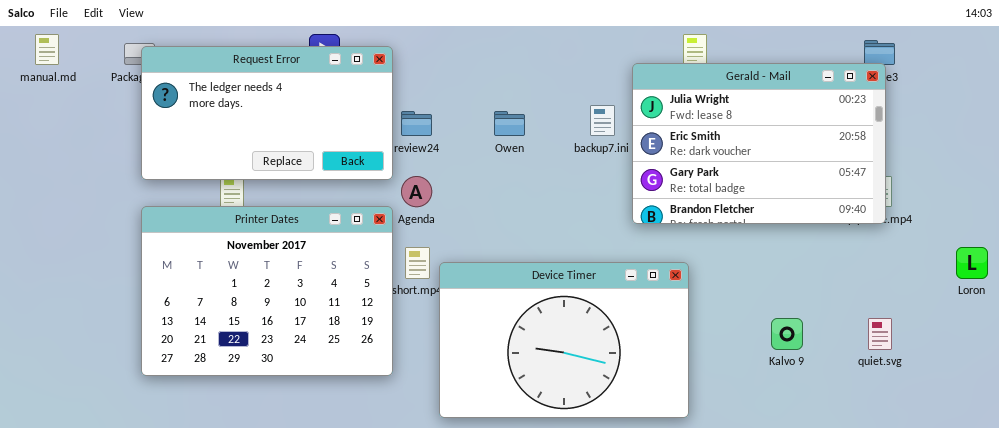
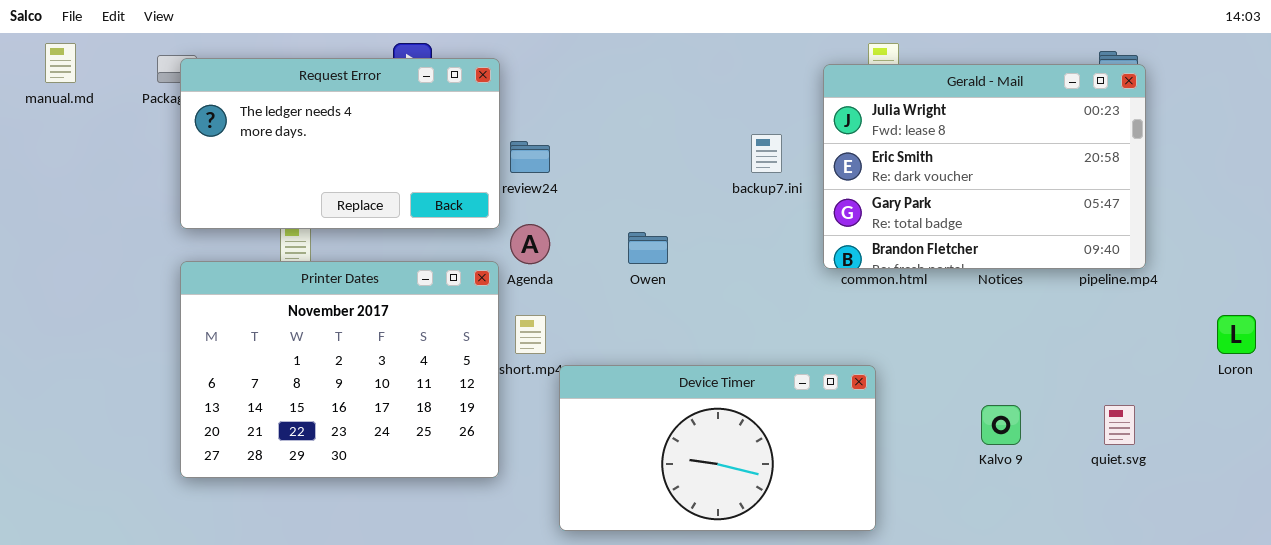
Gerald - Mail: [632,63,886,224] -> [823,64,1146,269], moved
Owen: [494,111,525,136] -> [628,232,668,264], moved
Device Timer: [439,262,689,418] -> [559,365,876,531], resized

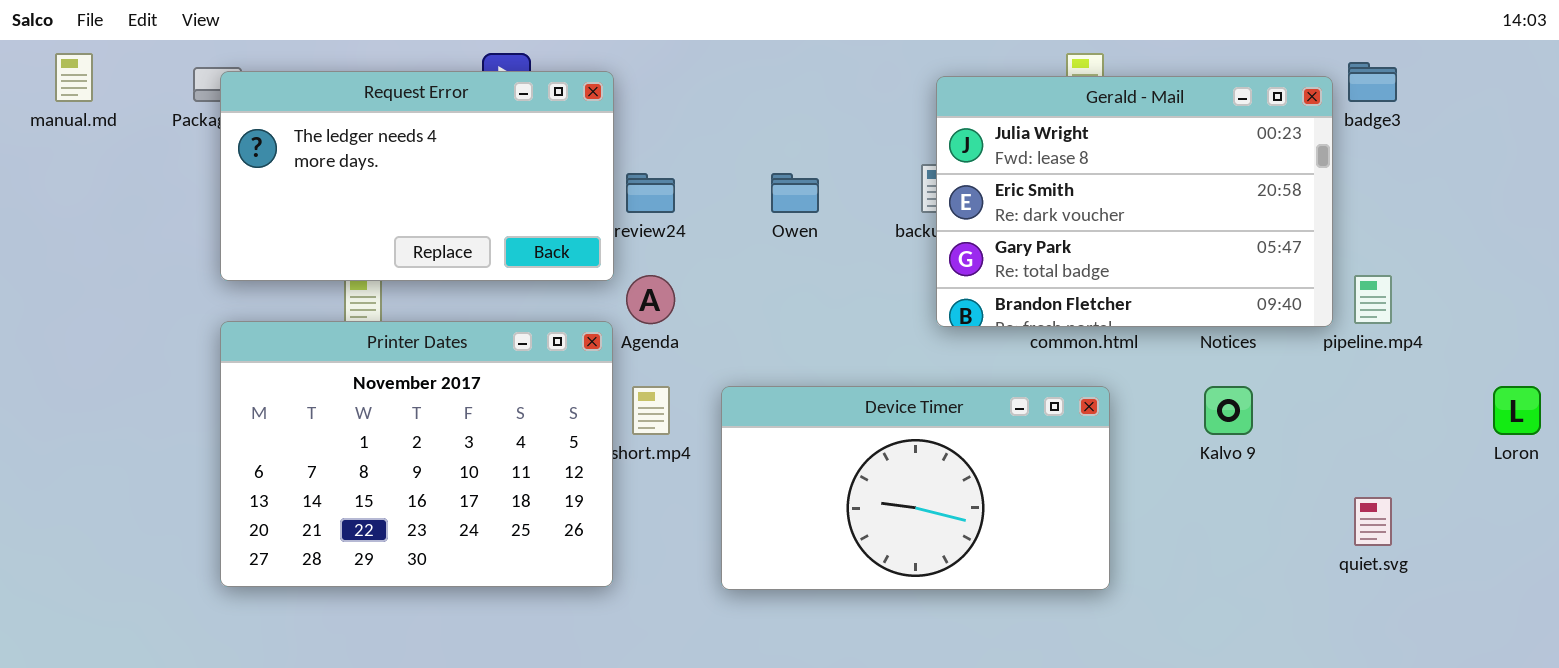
Gerald - Mail: [823,64,1146,269] -> [936,76,1333,327], moved
Owen: [628,232,668,264] -> [771,173,819,213], moved
Device Timer: [559,365,876,531] -> [721,386,1110,590], moved
Kalvo 9: [981,405,1021,445] -> [1204,386,1253,435], moved

